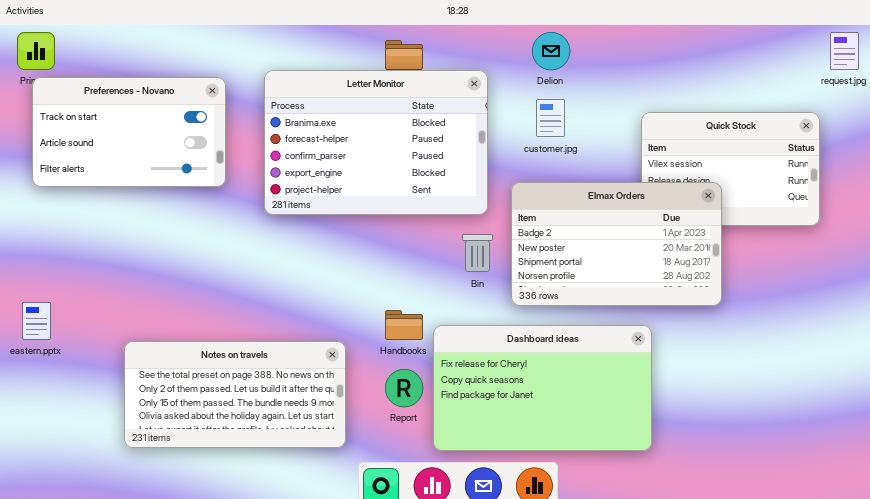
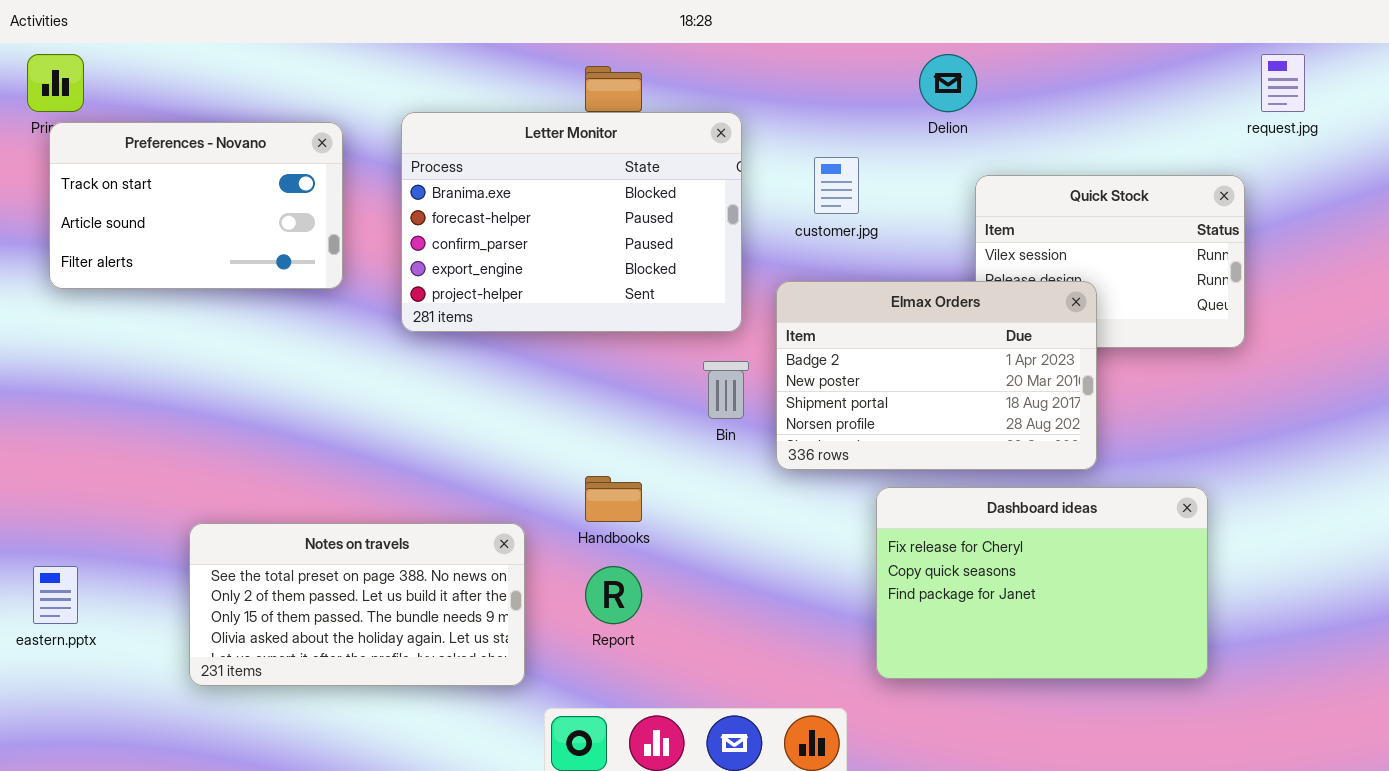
Delion: [532,32,570,70] -> [919,54,977,112], moved
eastern.pptx: [22,302,51,340] -> [33,566,78,624], moved
Dashboard ideas: [433,325,652,451] -> [876,487,1208,679], moved

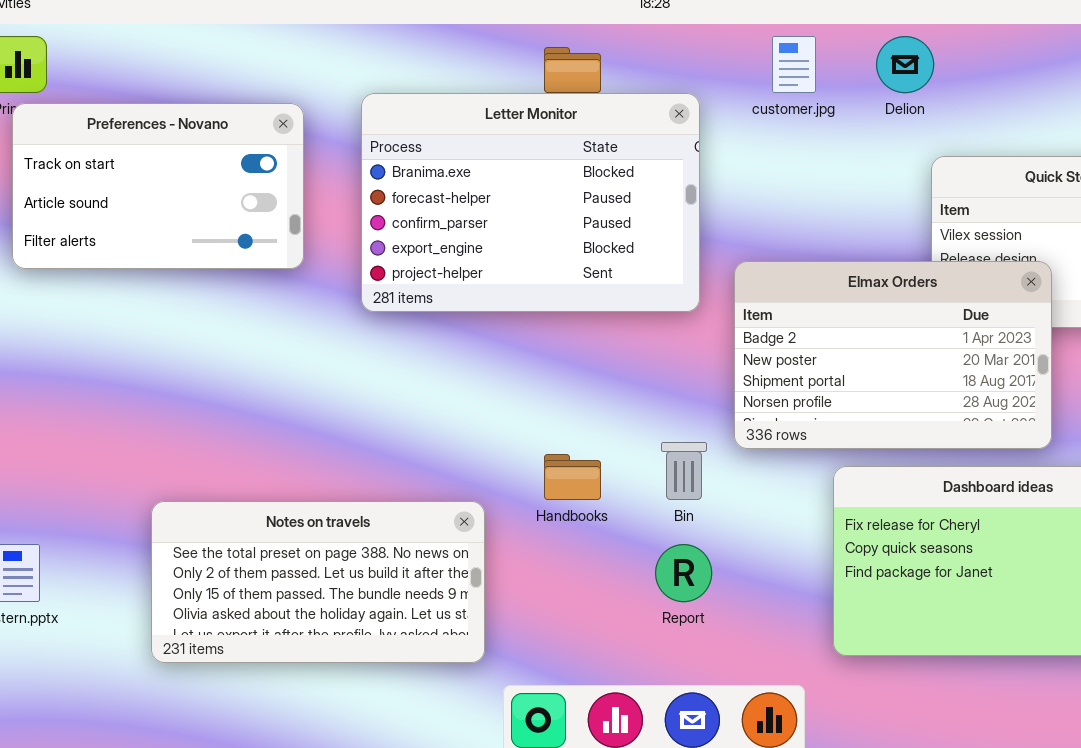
customer.jpg: [814,157,859,214] -> [772,36,816,93], moved
Bin: [703,361,749,419] -> [661,442,707,500], moved
Report: [585,566,642,624] -> [655,544,712,602], moved

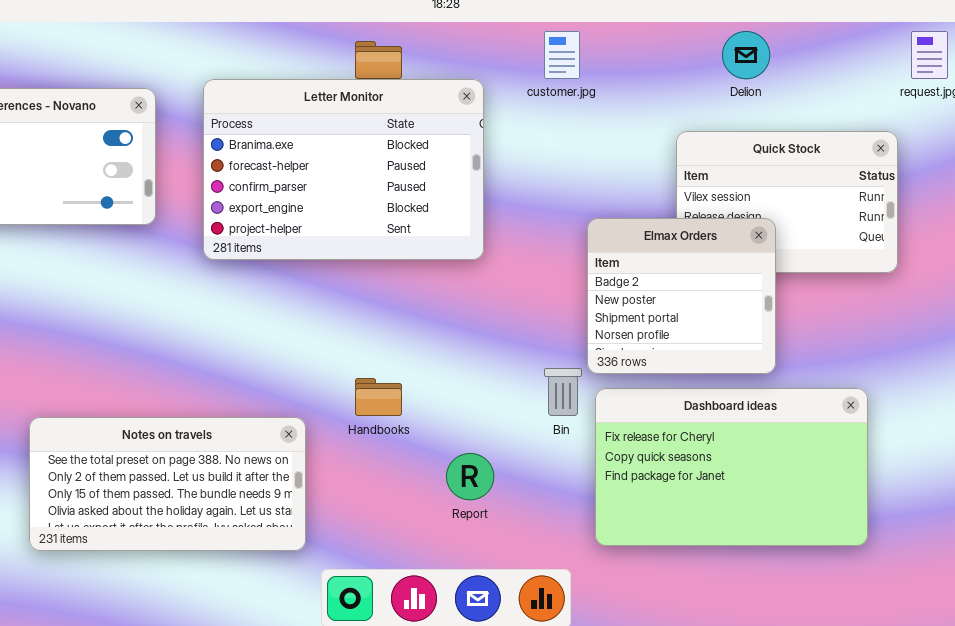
Delion: [876,36,934,93] -> [722,31,770,79], moved
Elmax Orders: [734,261,1052,449] -> [587,218,776,374], resized
Bin: [661,442,707,500] -> [544,368,582,416], moved

